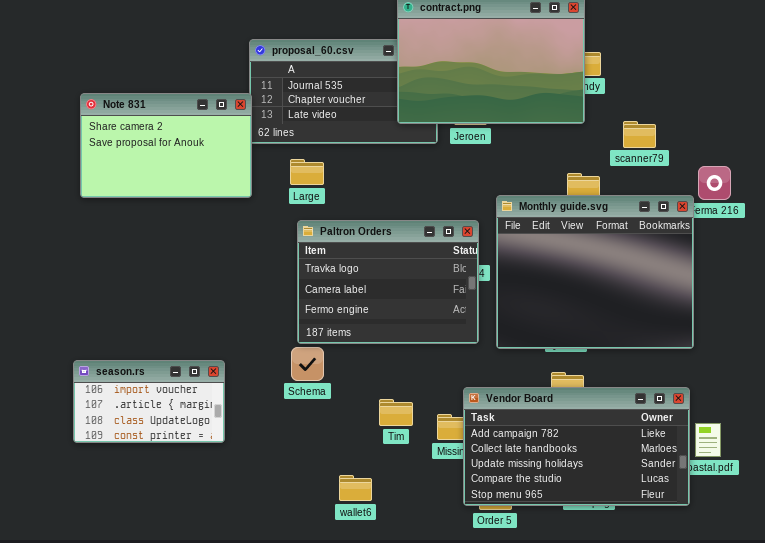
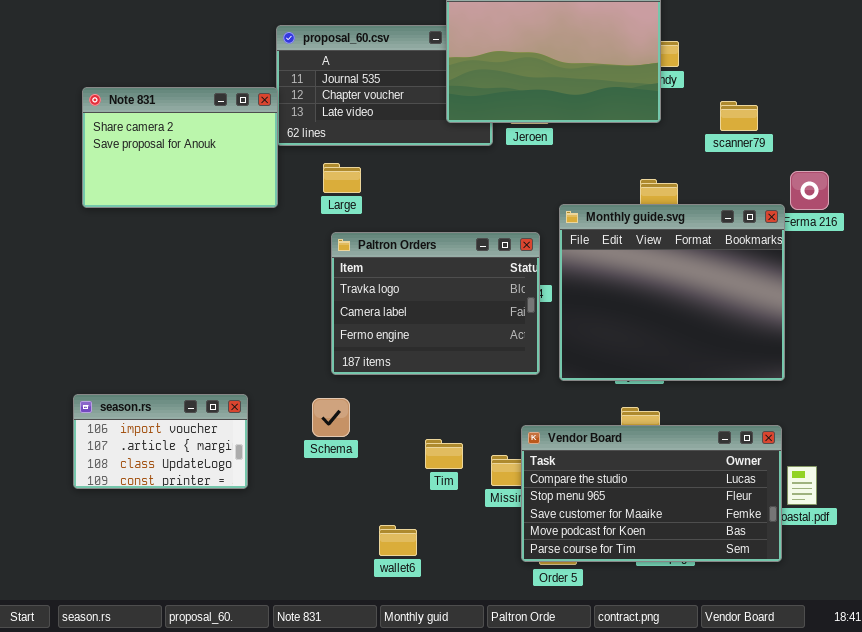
scanner79: [623,121,656,148] -> [720,101,758,131], moved
Schema: [291,347,324,381] -> [312,398,350,437], moved
Vendor Board: [463,387,690,506] -> [521,425,782,562], scrolled down 3 rows

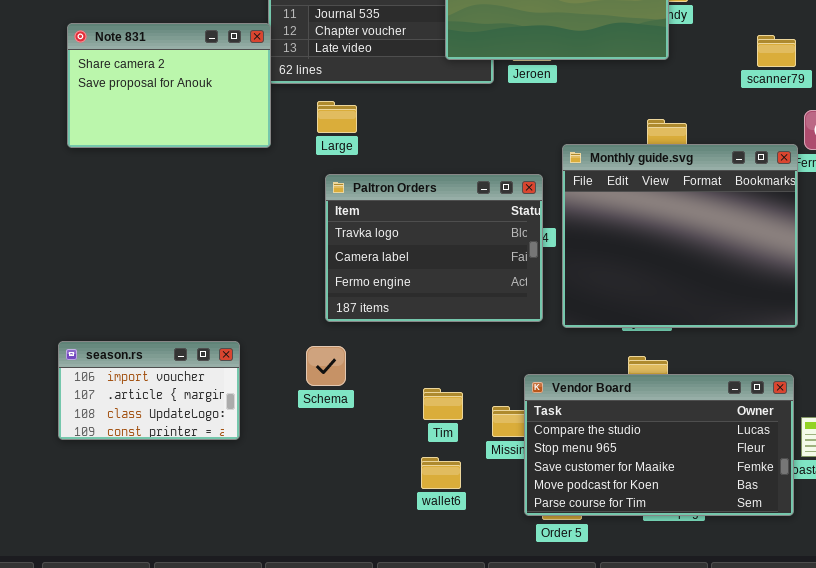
scanner79: [720,101,758,131] -> [757,35,796,67], moved
wallet6: [379,525,417,556] -> [421,457,461,489], moved

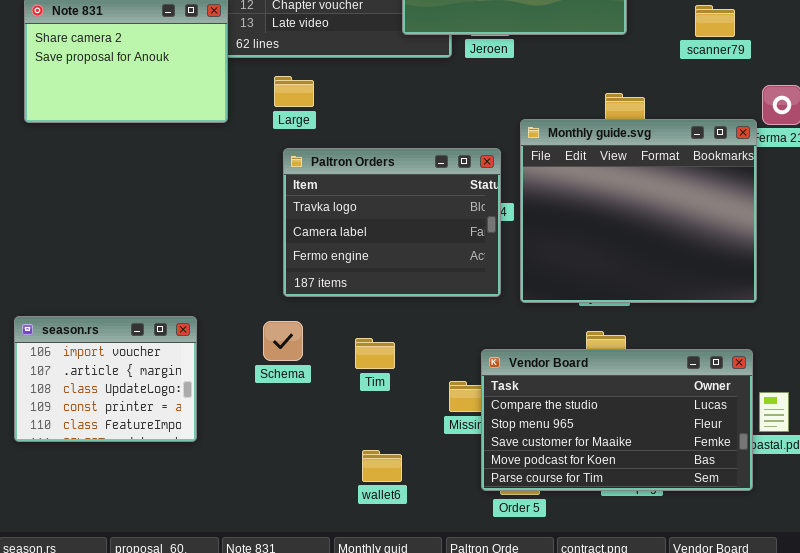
scanner79: [757,35,796,67] -> [695,5,735,37], moved
season.rs: [58,341,240,440] -> [14,316,197,442], resized
Tim: [423,388,463,420] -> [355,338,395,369], moved
wallet6: [421,457,461,489] -> [362,450,402,482], moved

